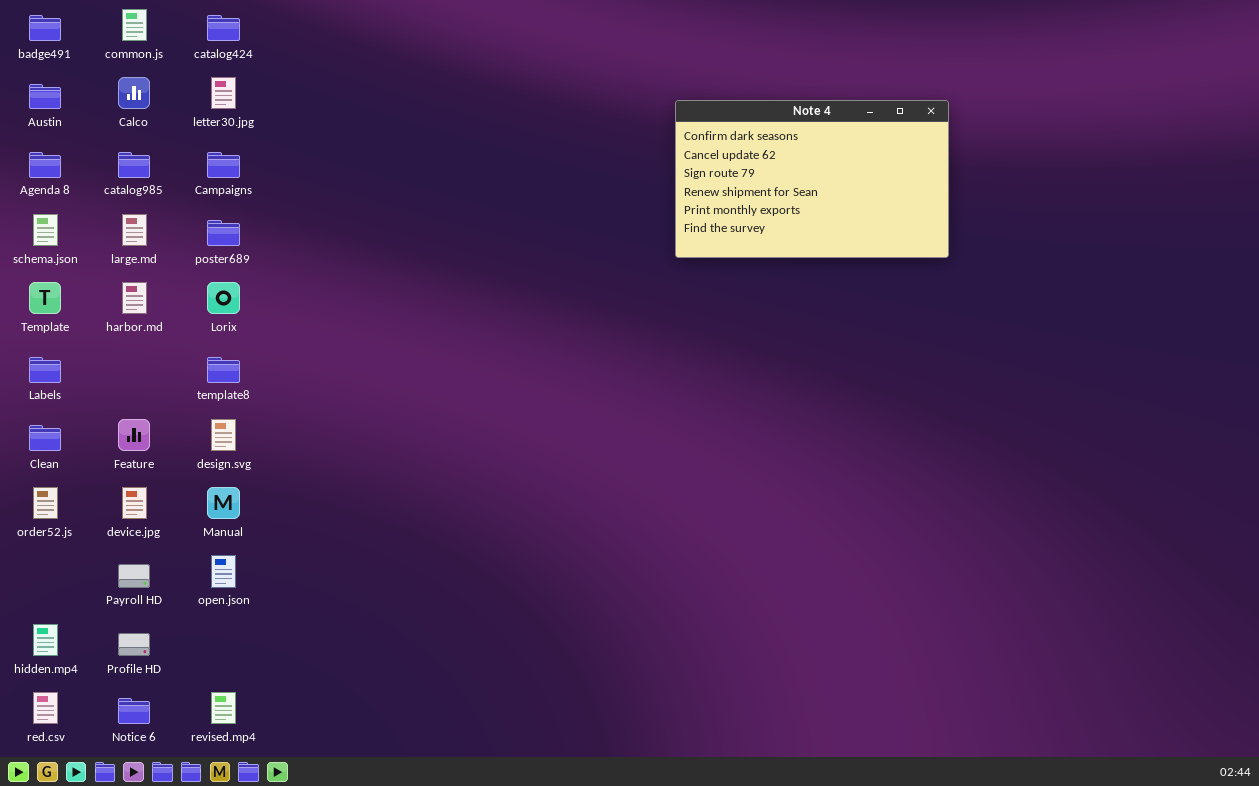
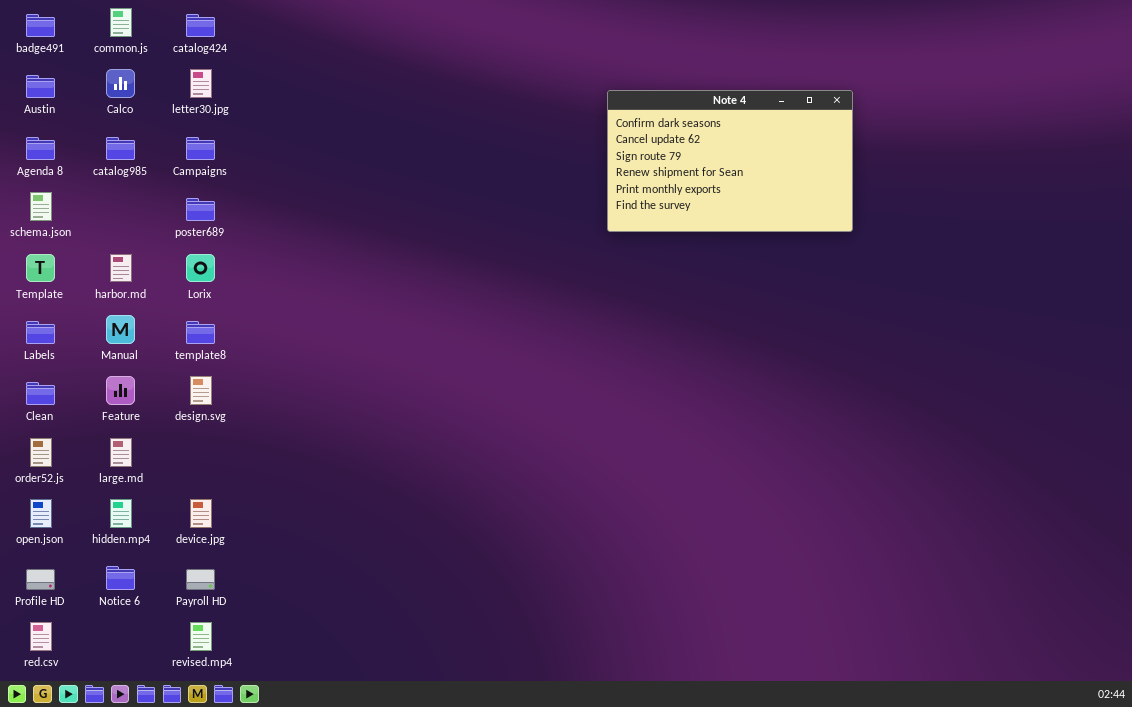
large.md: [122,214,147,246] -> [110,438,132,467], moved
device.jpg: [122,487,147,519] -> [190,499,212,528], moved
Manual: [207,487,240,519] -> [106,315,135,344], moved
open.json: [211,555,236,588] -> [30,499,52,528], moved
Payroll HD: [118,564,150,588] -> [186,569,215,590], moved
hidden.mp4: [33,624,58,656] -> [110,499,132,528], moved
Profile HD: [118,633,150,656] -> [26,569,55,590], moved
Notice 6: [118,698,150,724] -> [106,566,135,590], moved

